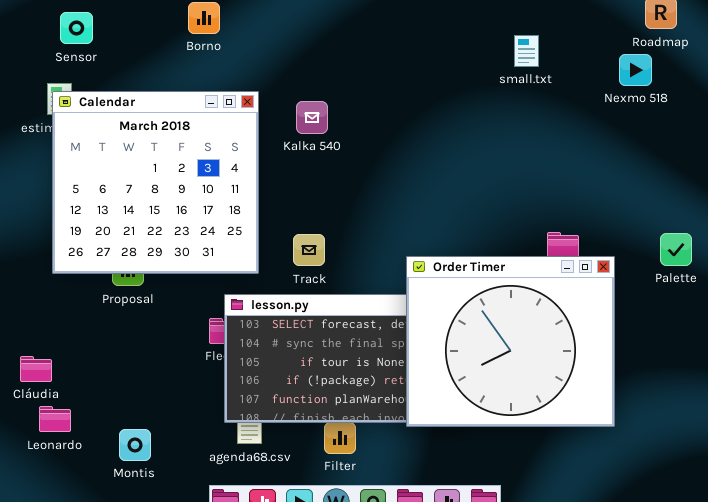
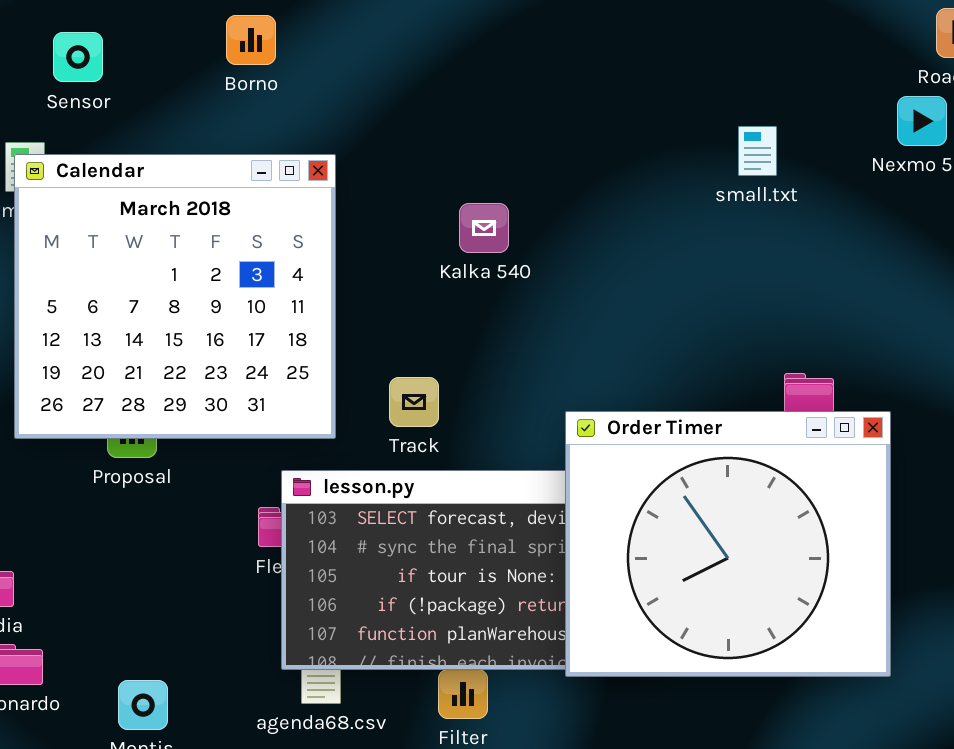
Sensor: [60,12,93,44] -> [53,32,103,82], moved
small.txt: [514,35,539,67] -> [738,126,777,176], moved
Kalka 540: [296,101,328,134] -> [459,203,509,253], moved

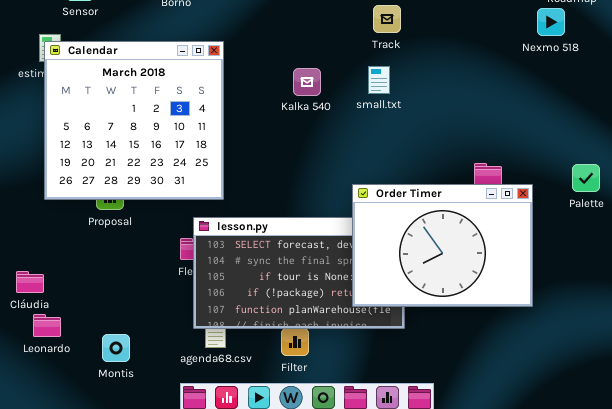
small.txt: [738,126,777,176] -> [368,66,390,94], moved
Track: [389,377,439,427] -> [373,5,401,33], moved
Order Timer: [565,411,891,677] -> [352,184,533,307], resized

